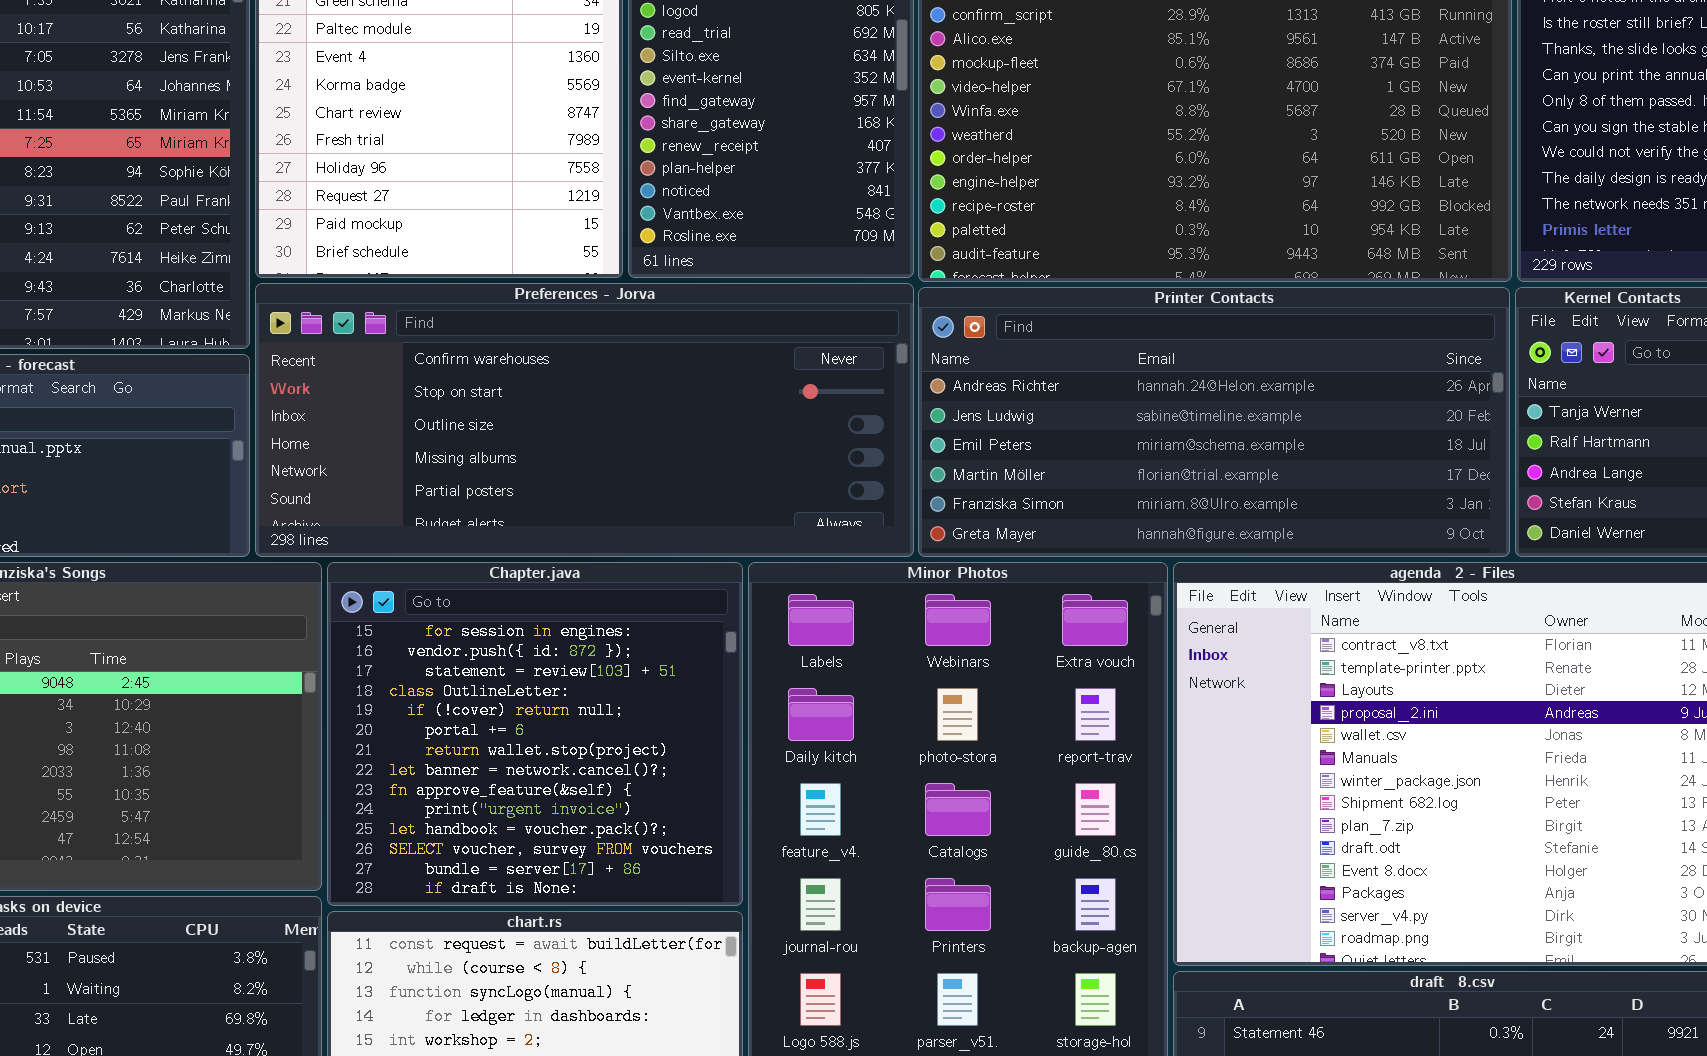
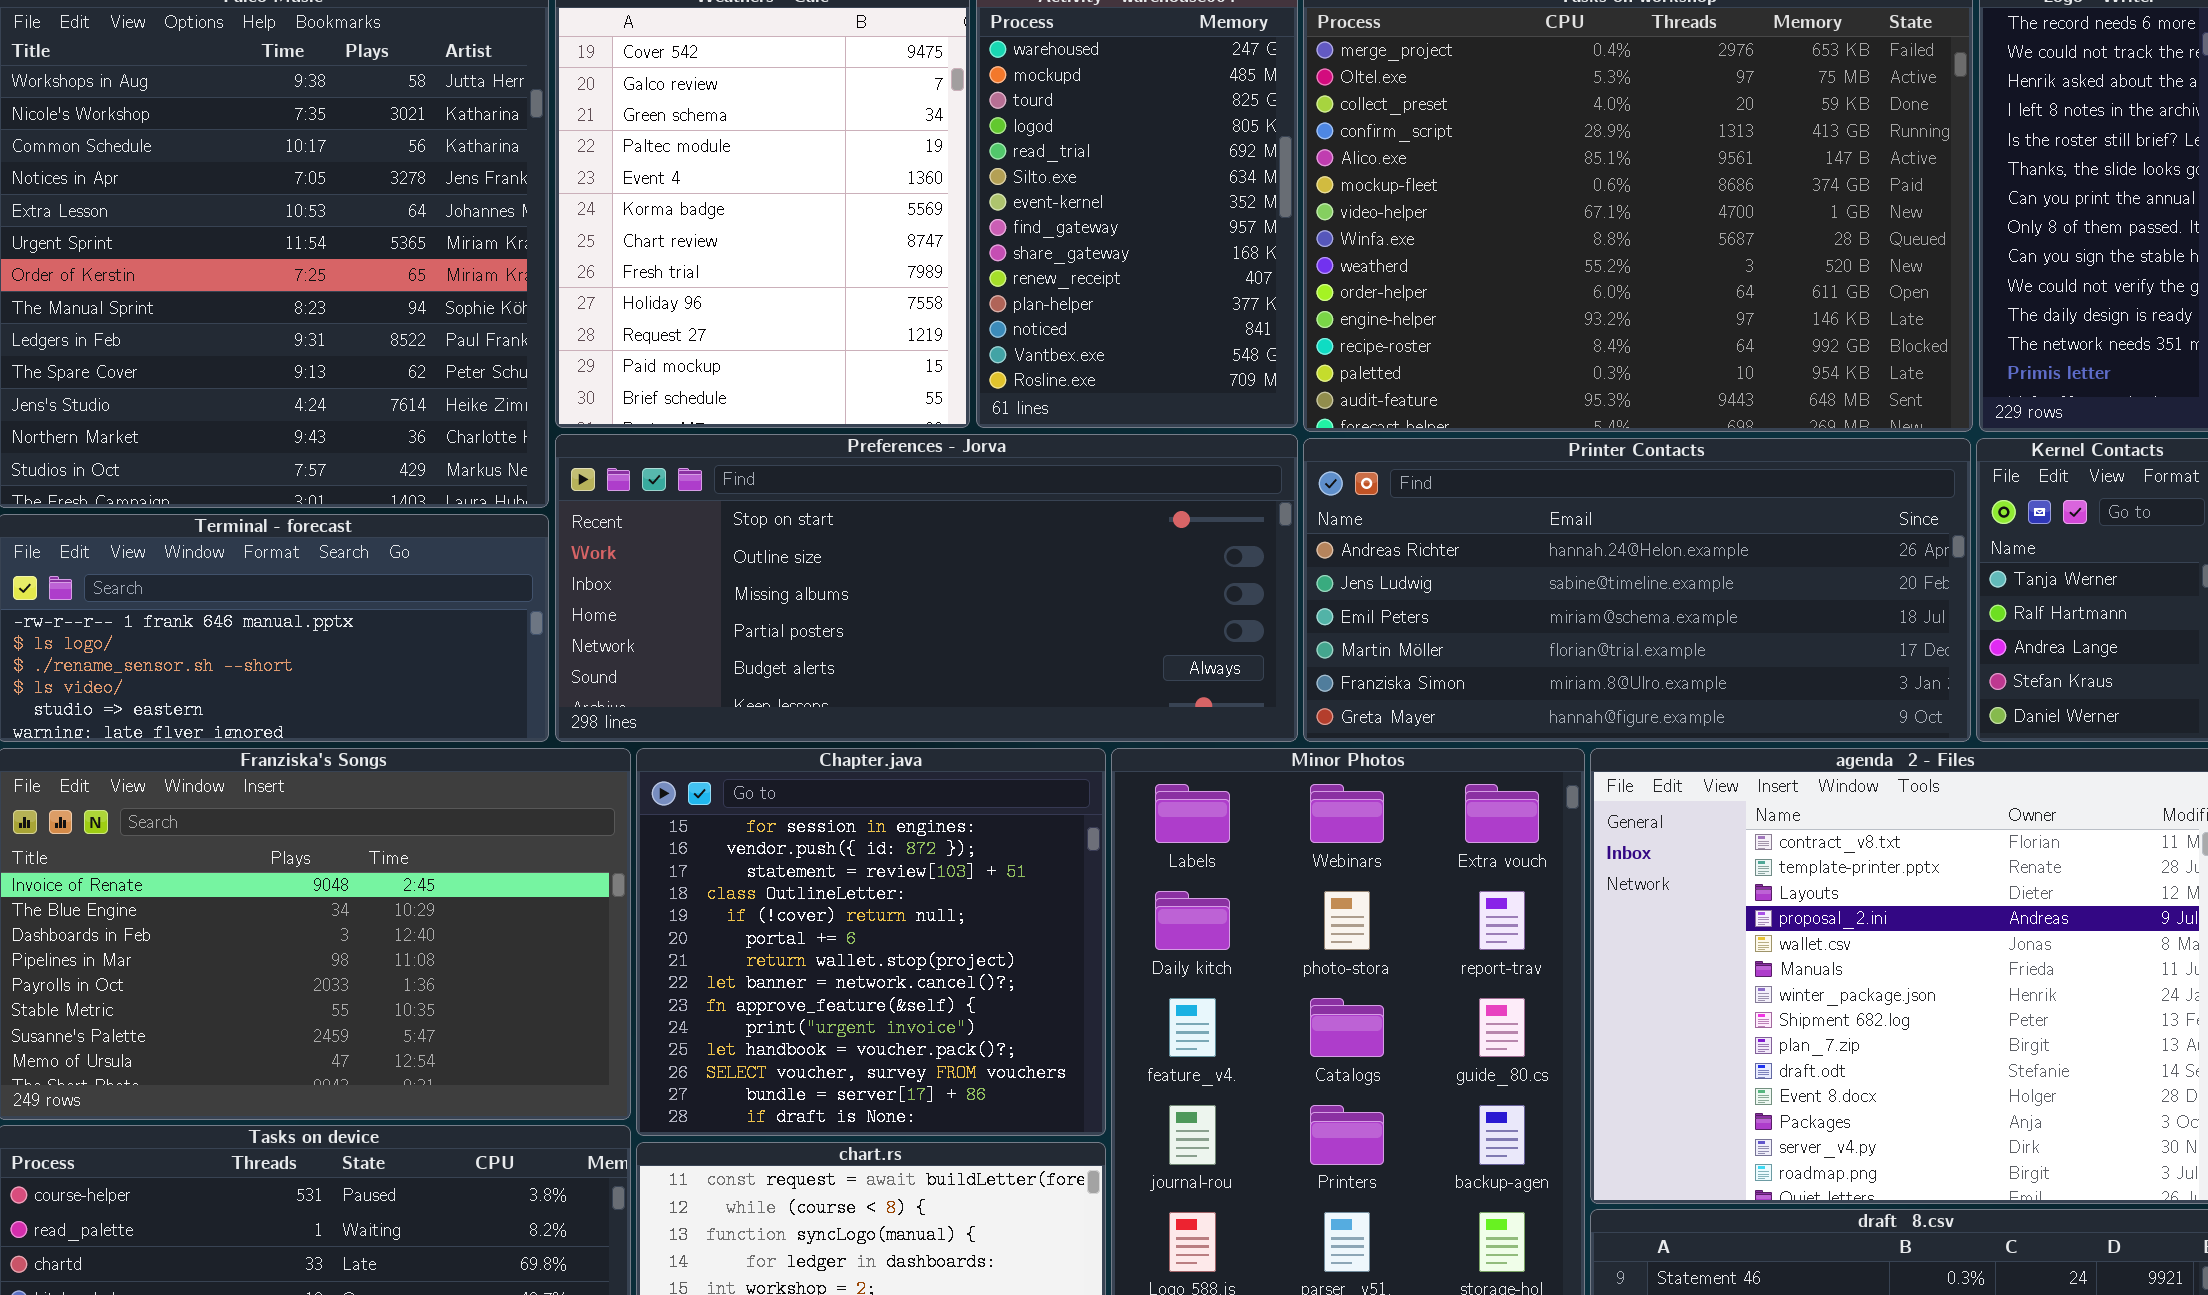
Preferences - Jorva: [255,283,914,557] -> [555,434,1298,742], scrolled down 1 row

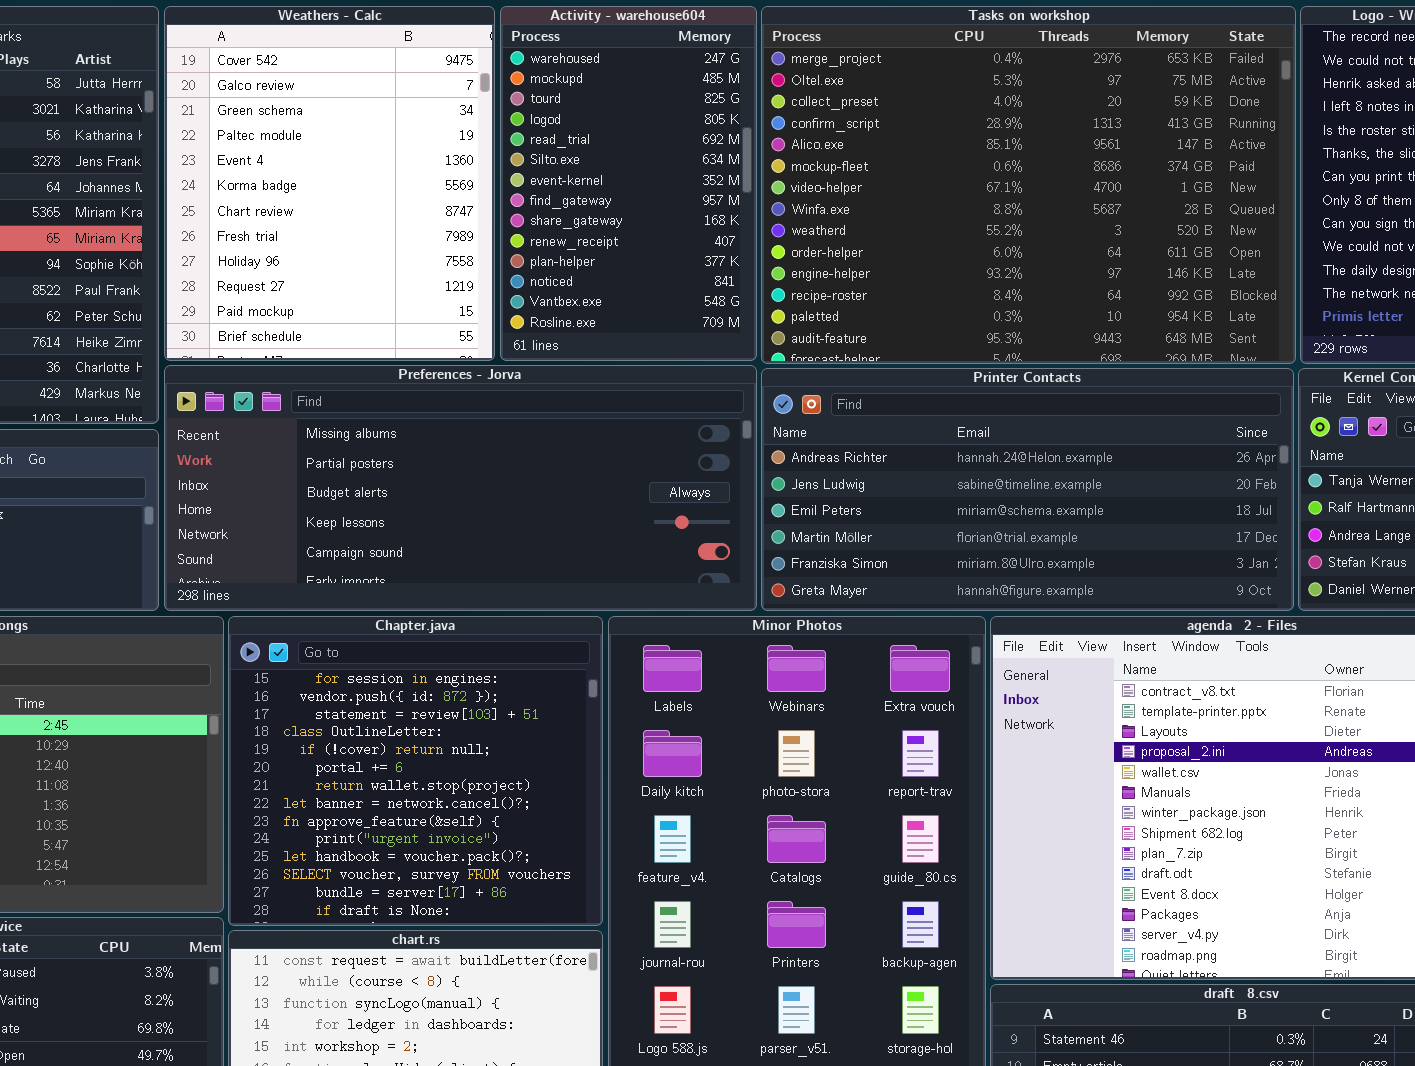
Preferences - Jorva: [555,434,1298,742] -> [164,365,757,611], scrolled down 2 rows

